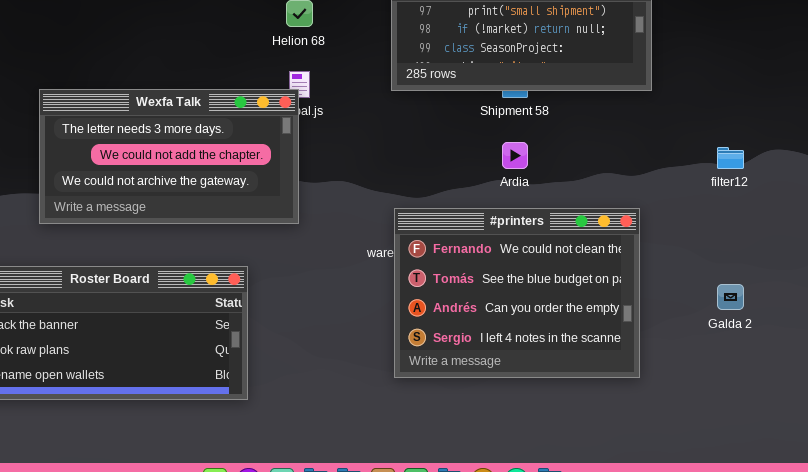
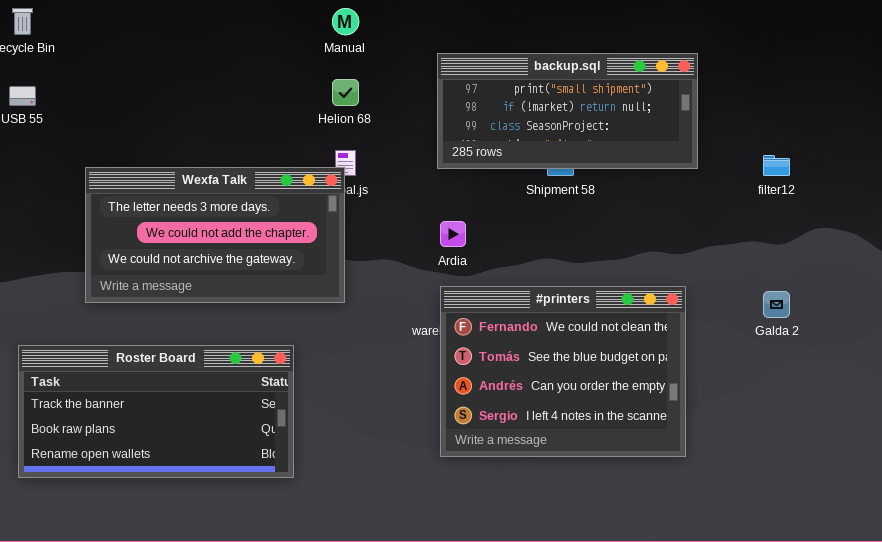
Ardia: [502,142,528,169] -> [440,221,466,247], moved
filter12: [717,147,744,169] -> [763,155,790,176], moved
Galda 2: [717,284,744,310] -> [763,291,790,318], moved

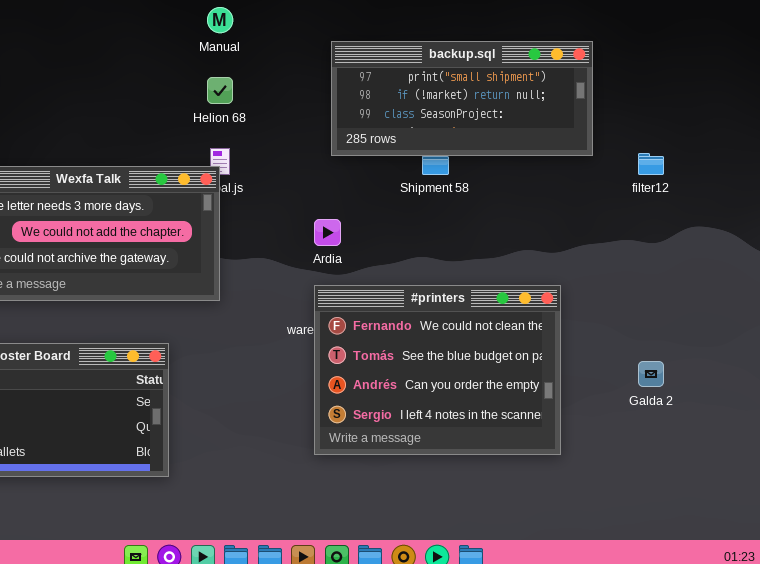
backup.sql: [437,53,698,169] -> [331,41,593,156], moved
Galda 2: [763,291,790,318] -> [638,361,664,387], moved

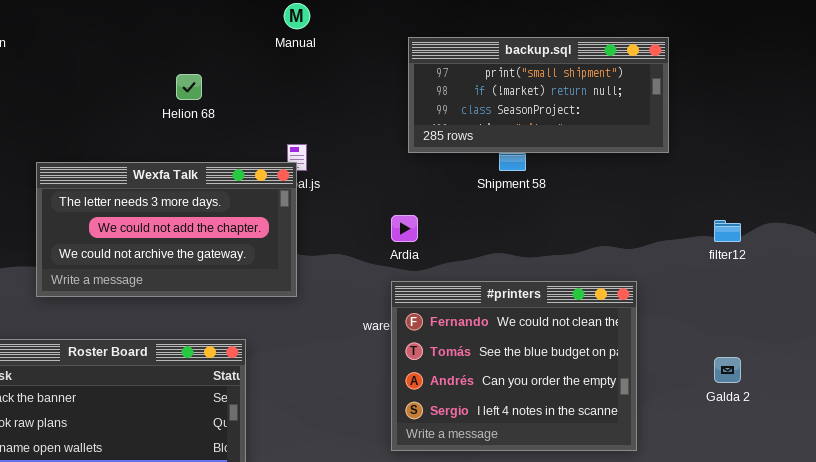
Helion 68: [207,77,233,104] -> [176,74,202,100], moved
filter12: [638,153,664,175] -> [714,220,741,242], moved

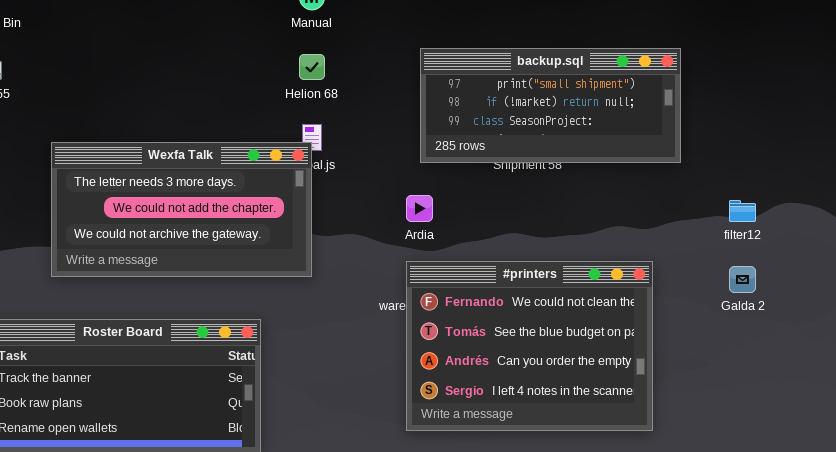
backup.sql: [408,37,669,153] -> [420,48,681,163], moved
Helion 68: [176,74,202,100] -> [299,54,325,80], moved
Galda 2: [714,357,741,383] -> [729,266,756,293], moved

